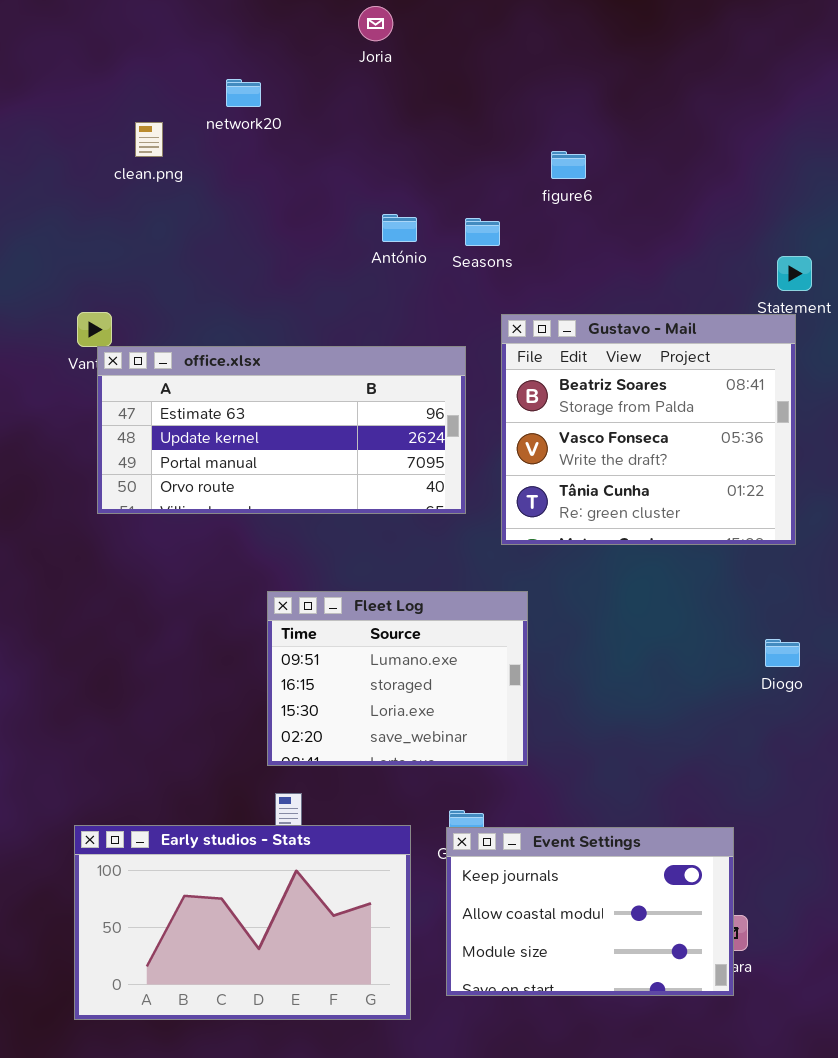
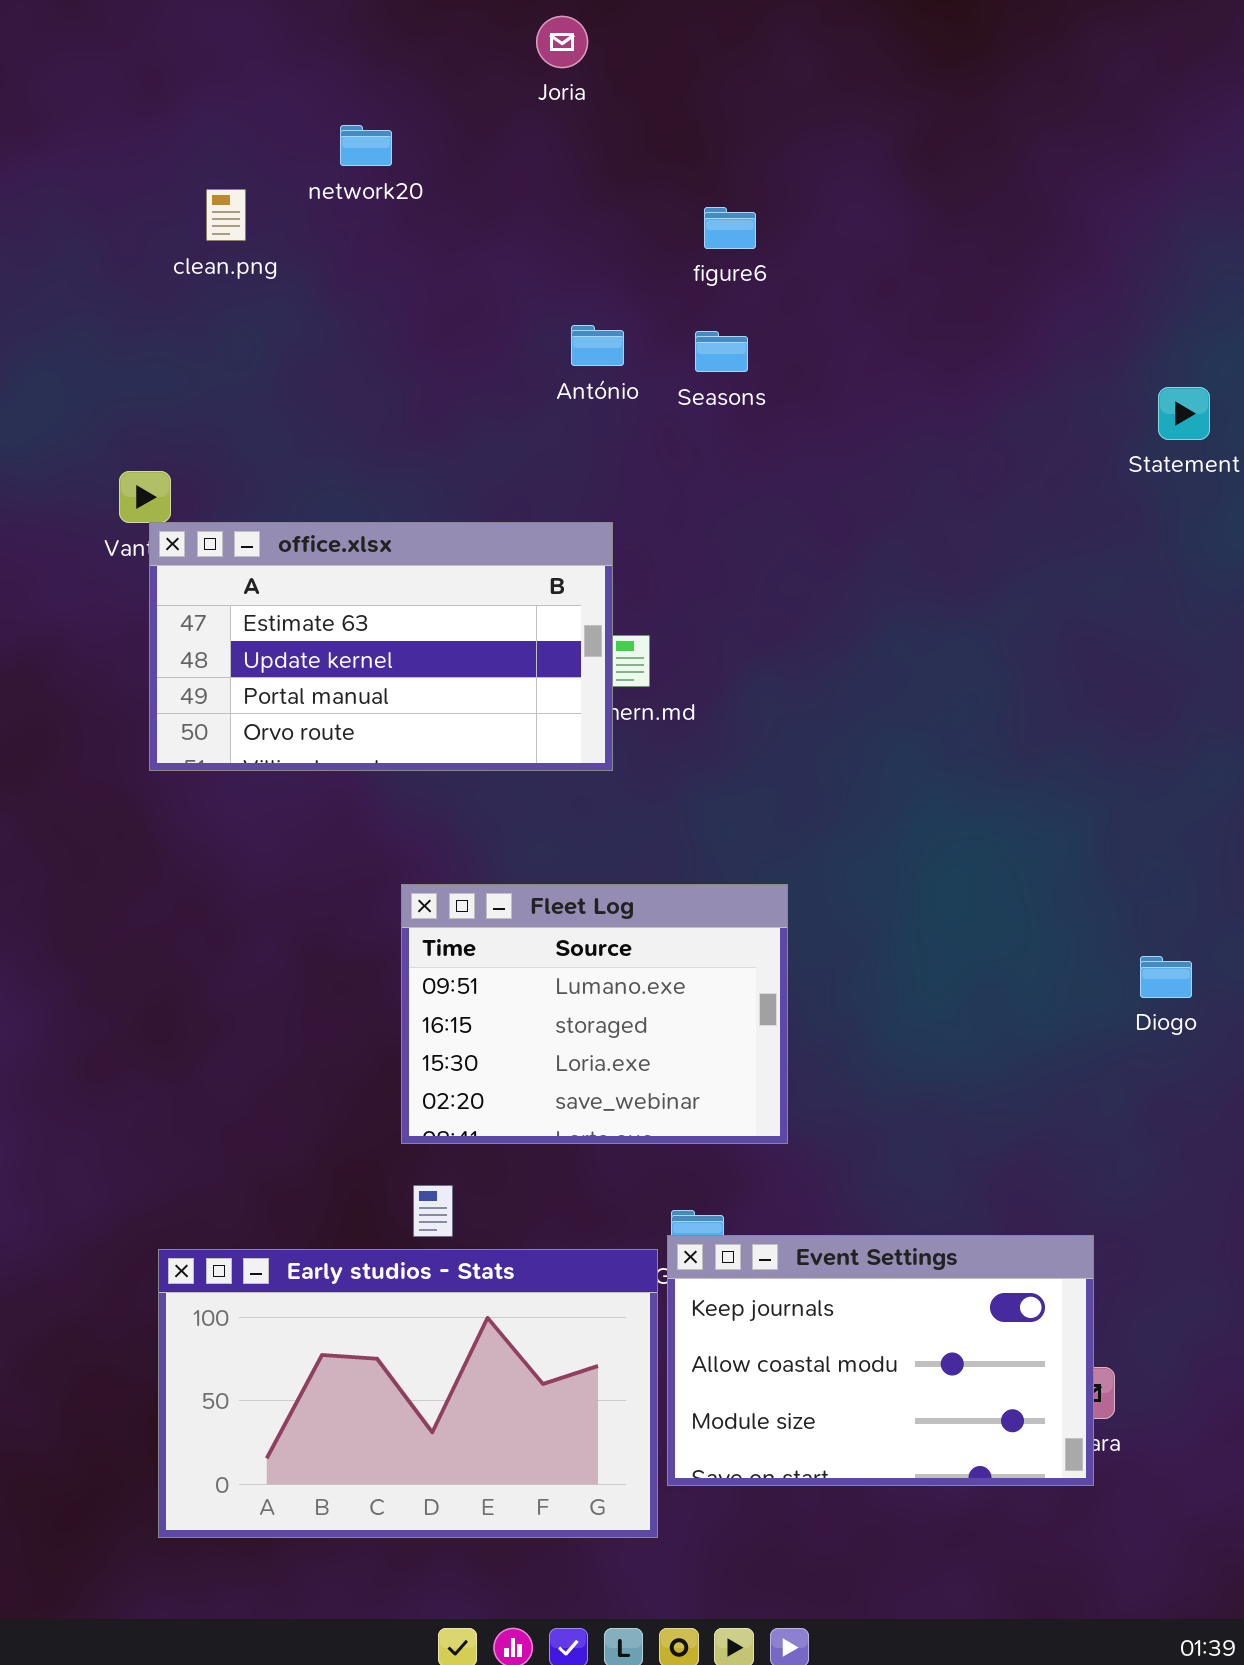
figure6: [551,151,586,179] -> [704,207,756,249], moved
Gustavo - Mail: [501,314,796,545] -> none, closed
office.xlsx: [97,346,466,514] -> [149,522,613,771], resized
Early studios - Stats: [74,825,411,1020] -> [158,1249,658,1538], moved

